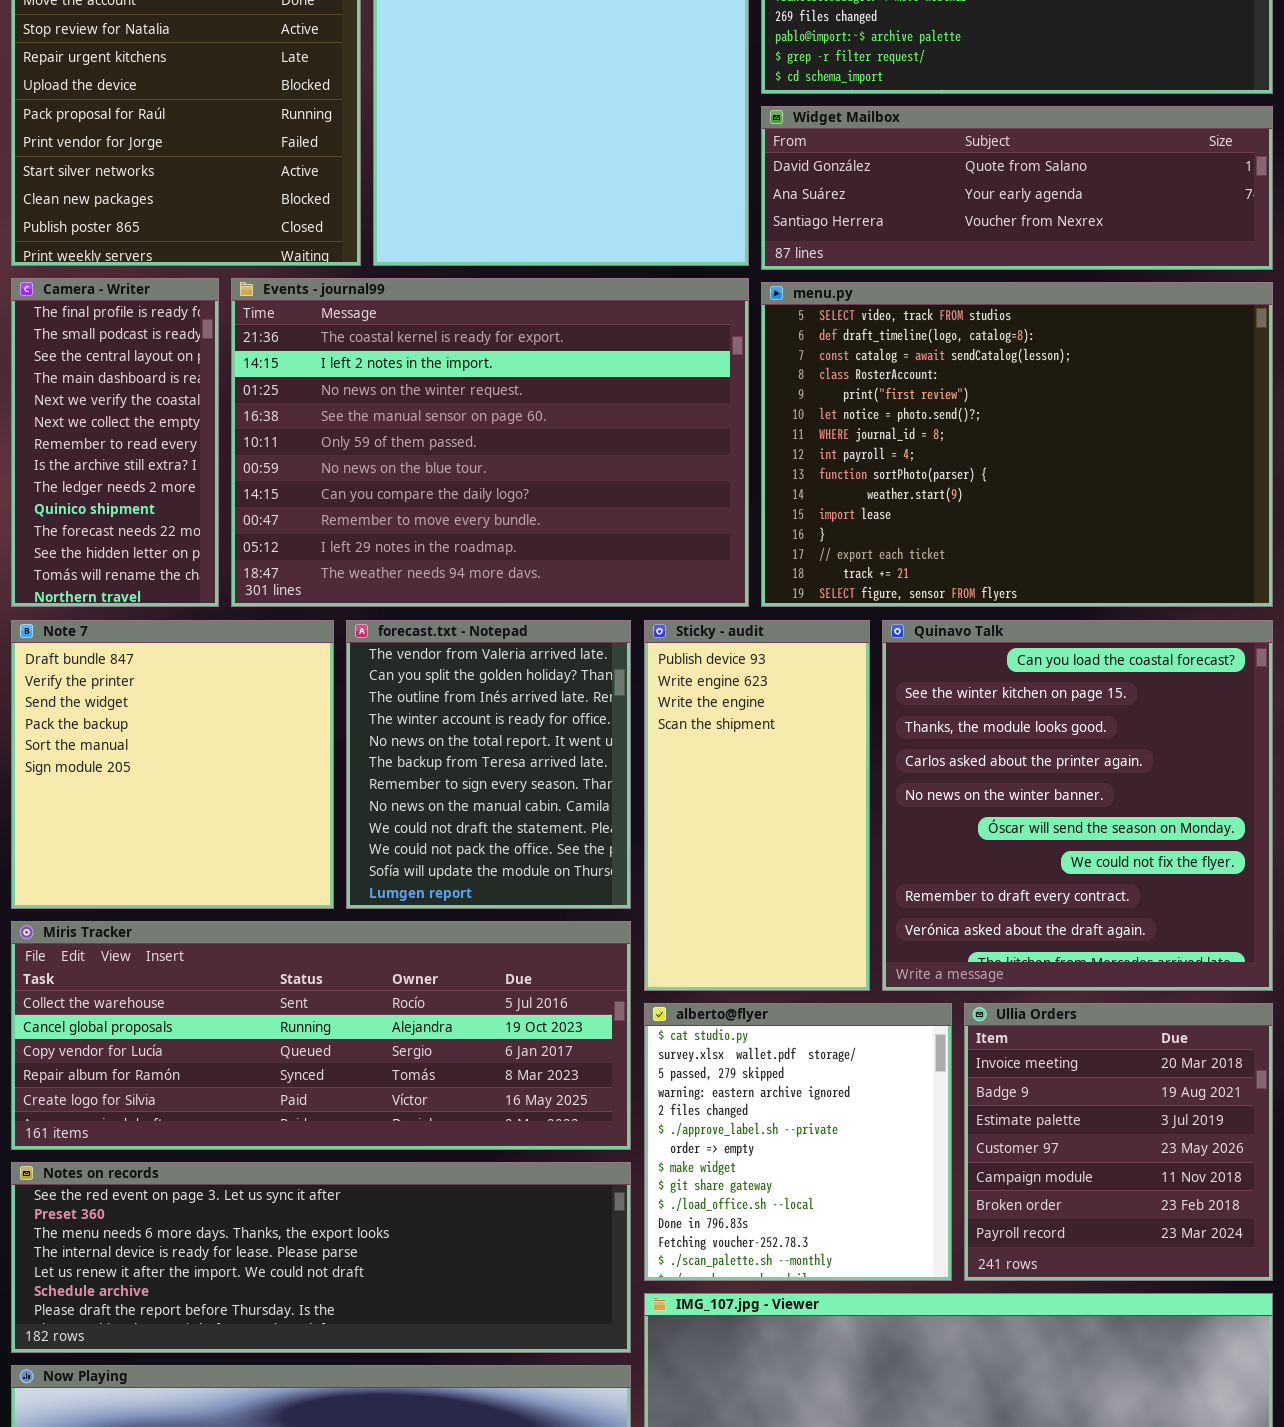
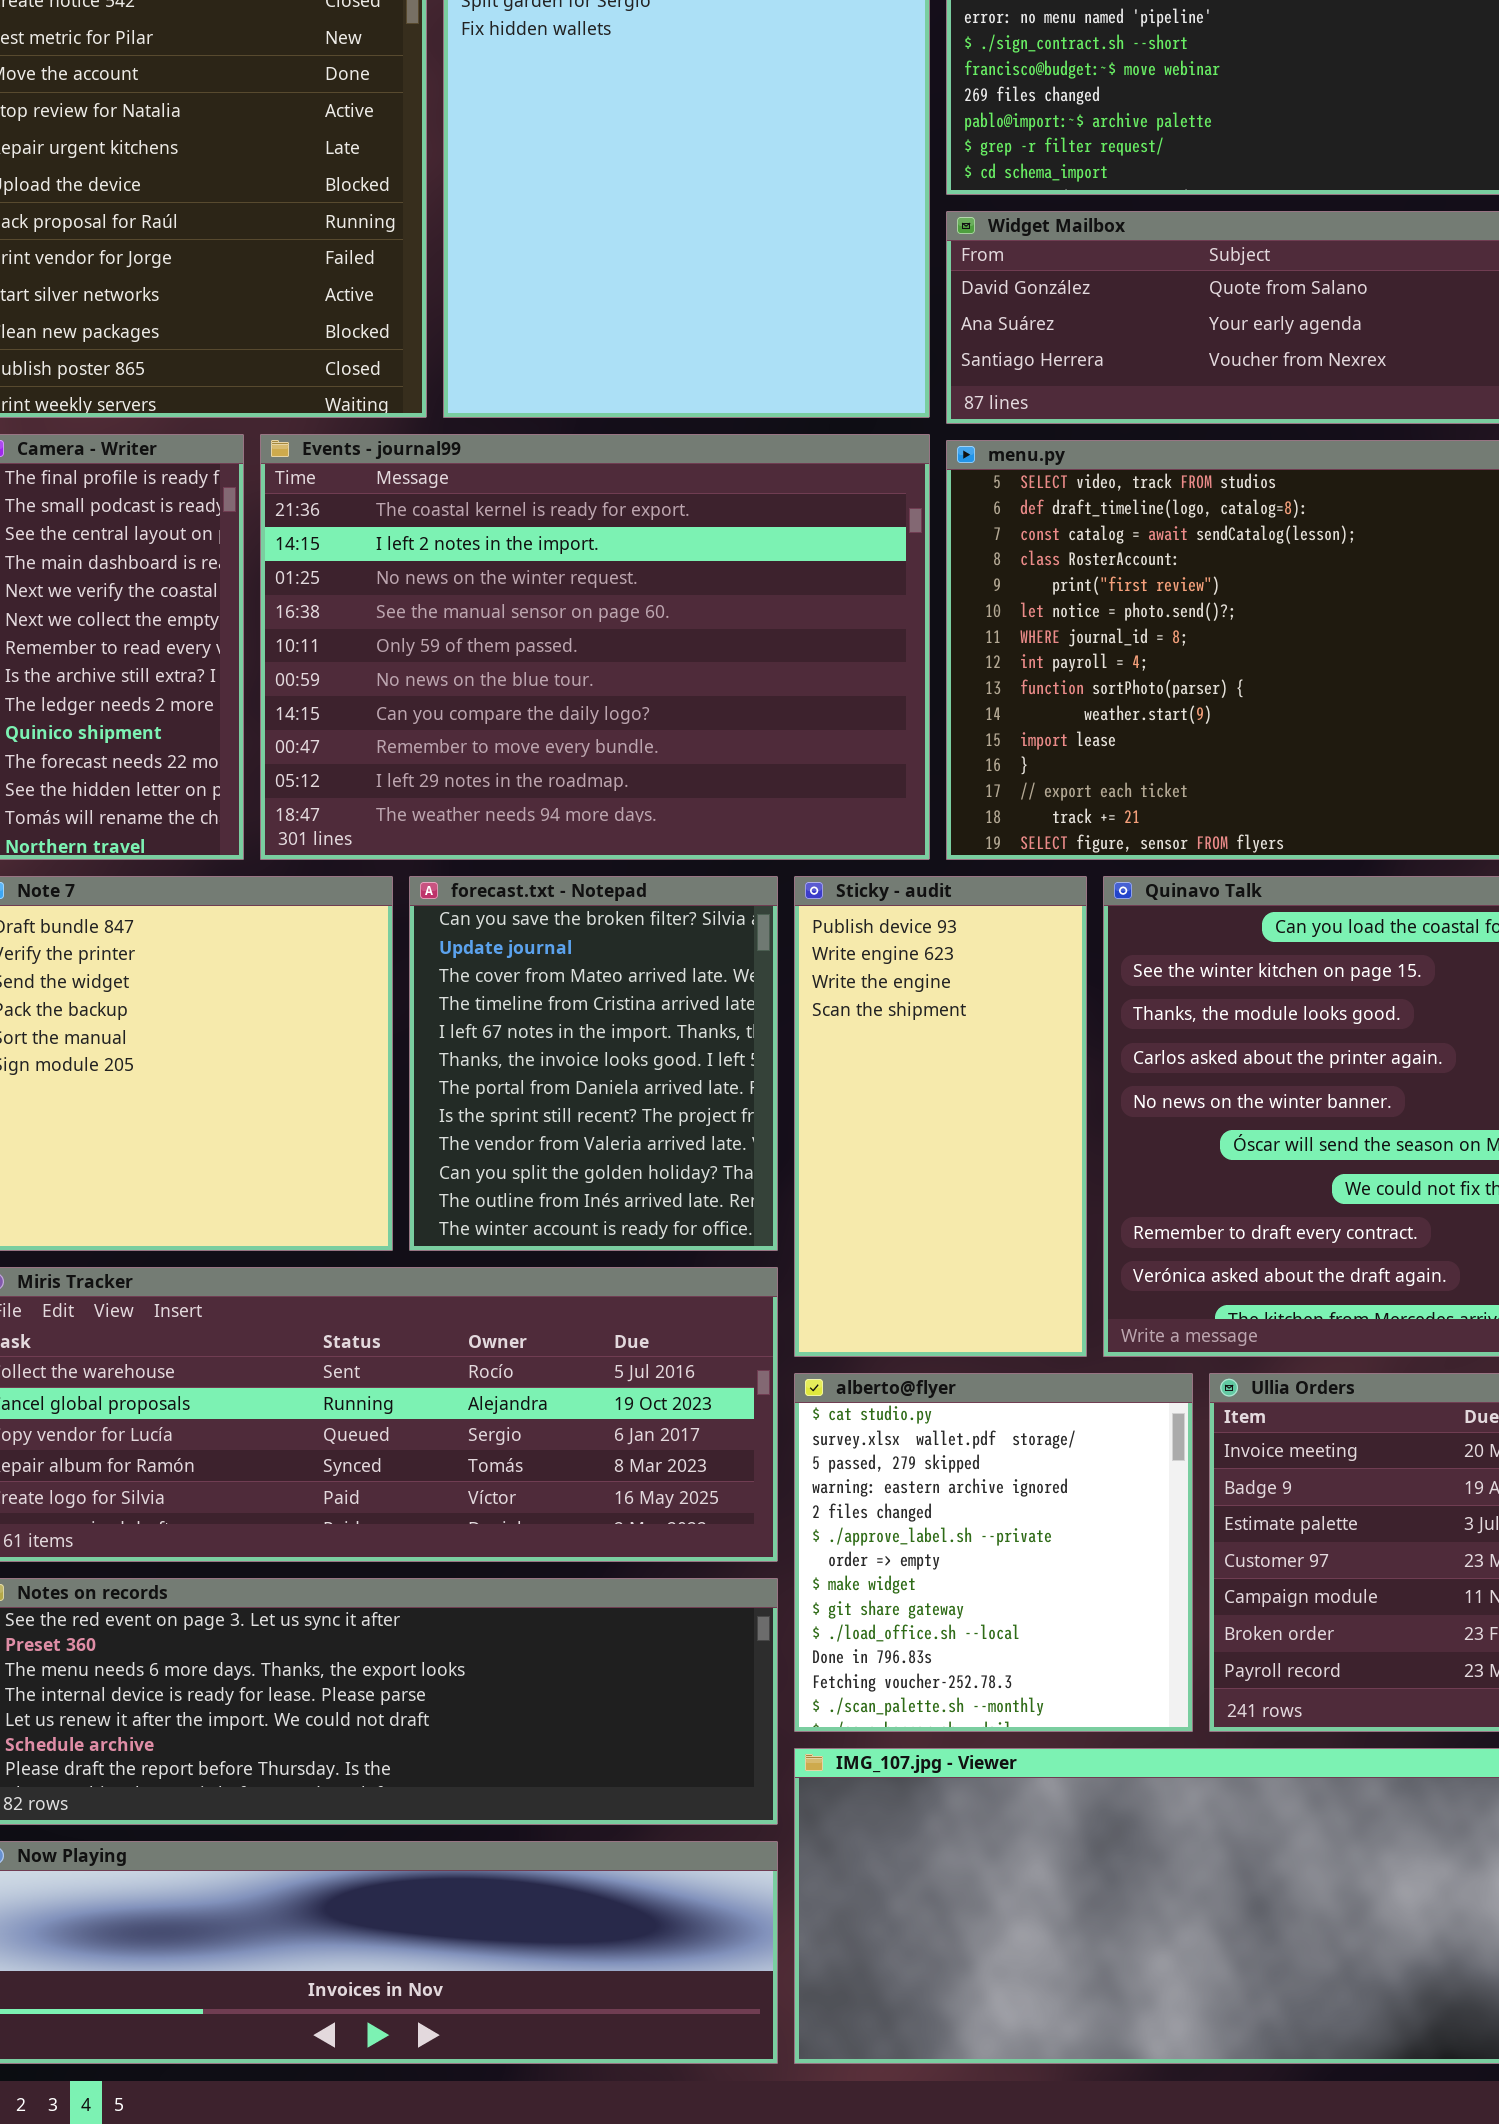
forecast.txt - Notepad: [346,620,631,909] -> [409,876,778,1251], scrolled up 8 rows

